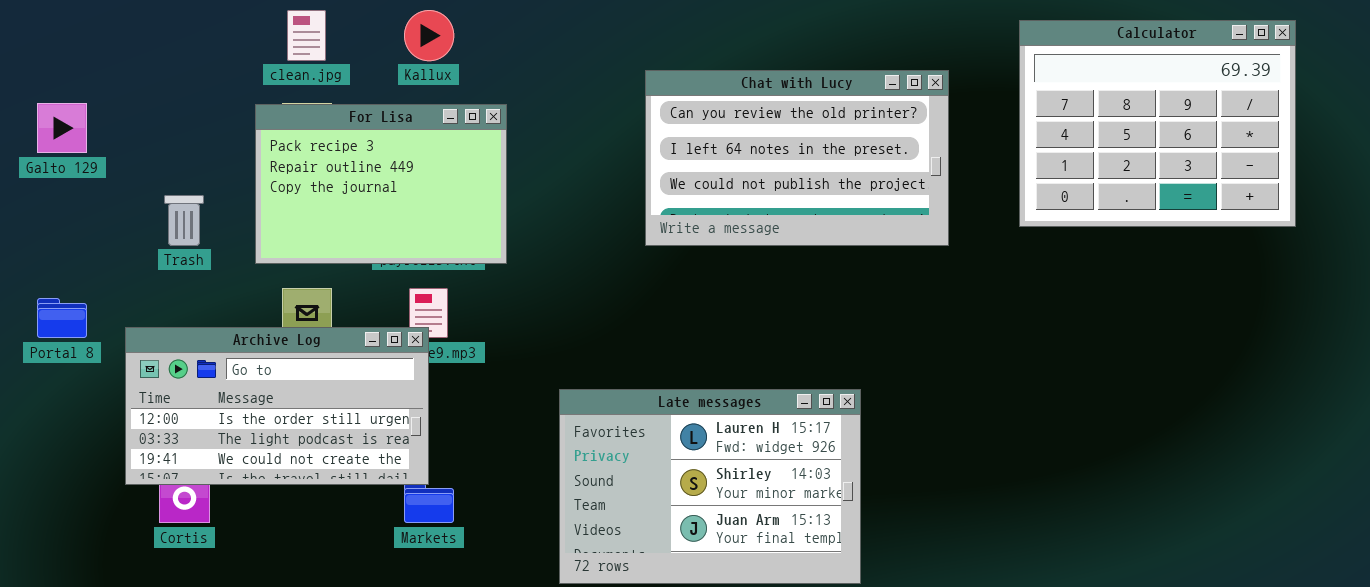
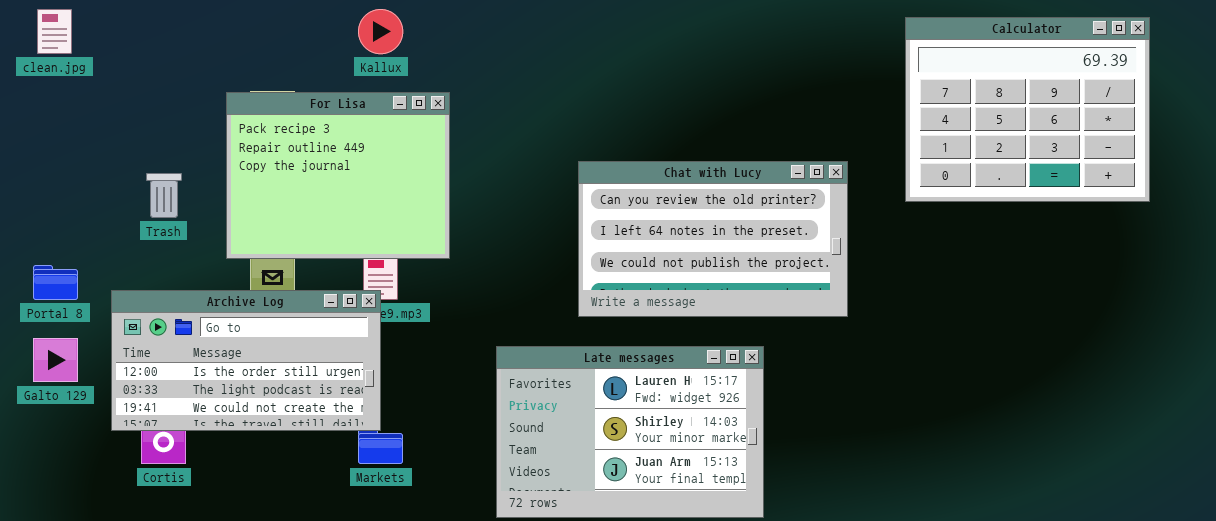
clean.jpg: [287,10,326,61] -> [37,9,72,54], moved
Chat with Lucy: [645,70,949,246] -> [578,161,848,317], moved
Galto 129: [37,103,87,153] -> [33,338,78,382], moved
For Lisa: [255,104,507,264] -> [226,92,450,259], resized

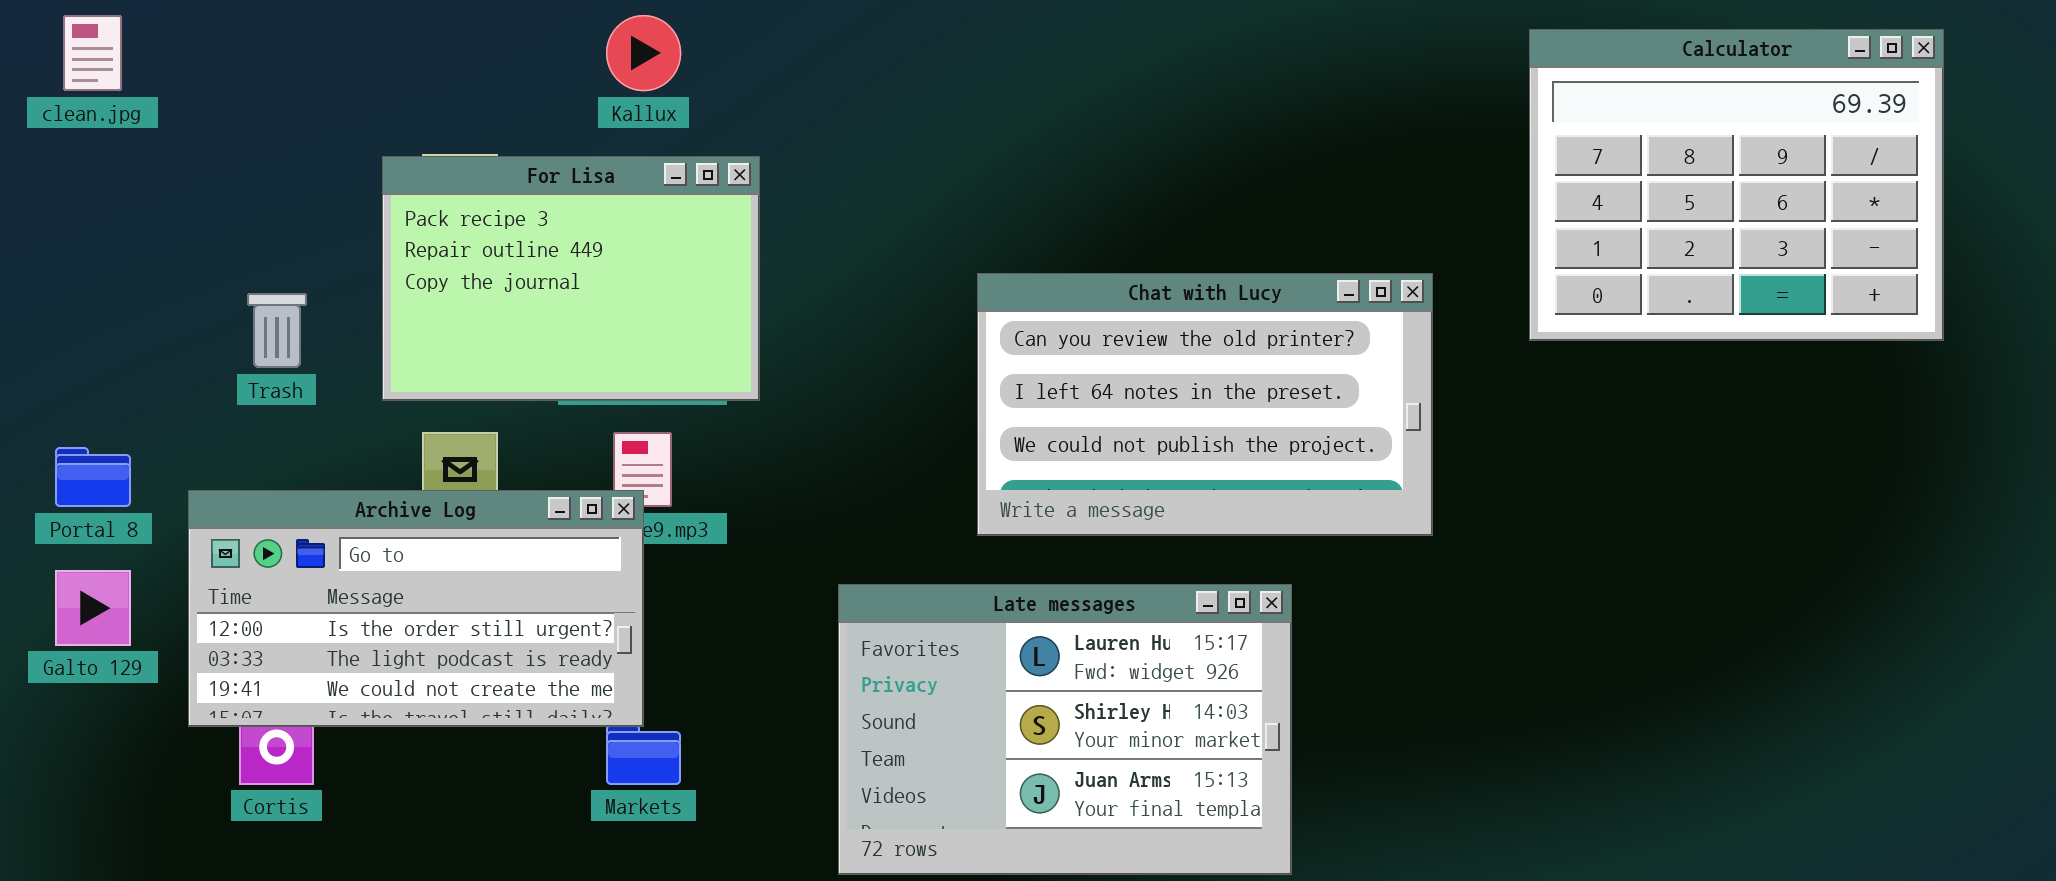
For Lisa: [226,92,450,259] -> [382,156,760,401], resized

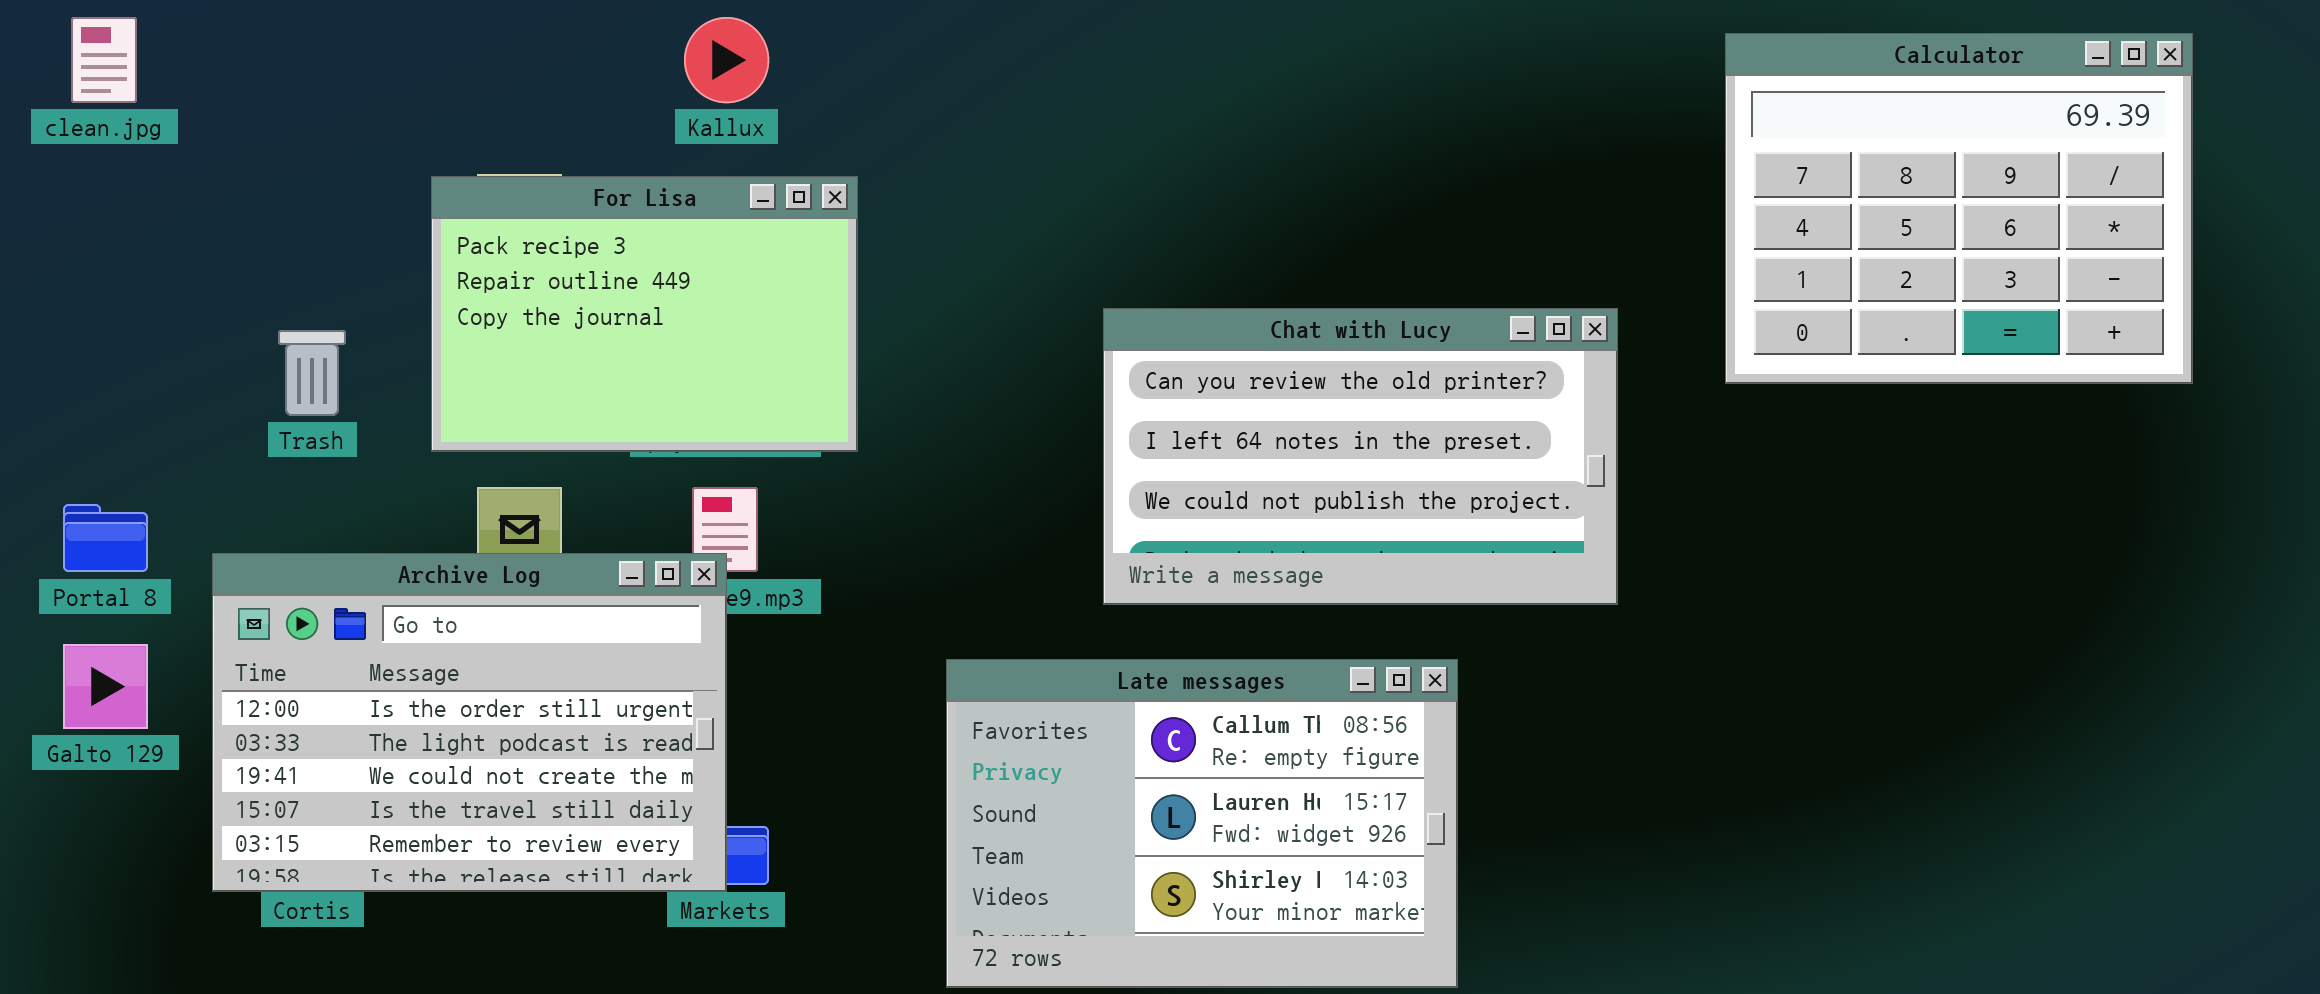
Archive Log: [188,490,644,727] -> [212,553,727,892], resized
Late messages: [838,584,1292,875] -> [946,659,1458,988], scrolled up 1 row

